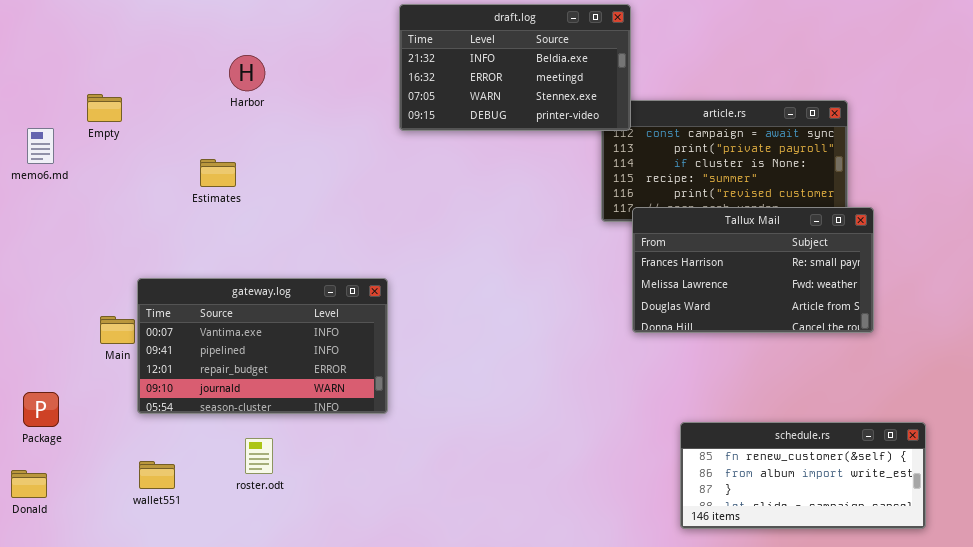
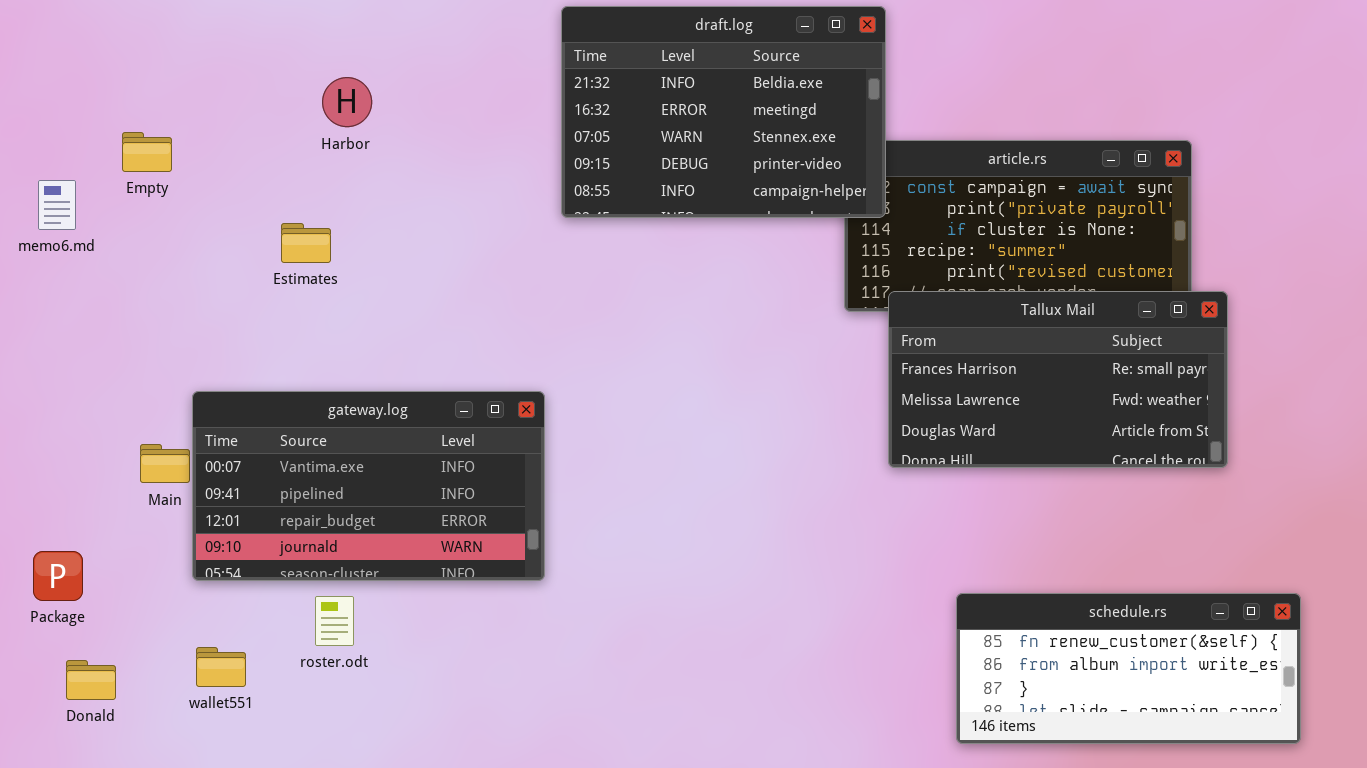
draft.log: [399,4,631,131] -> [561,6,886,218], resized
roster.odt: [245,438,273,474] -> [315,596,354,646], moved
Donald: [11,470,47,498] -> [66,660,116,700], moved

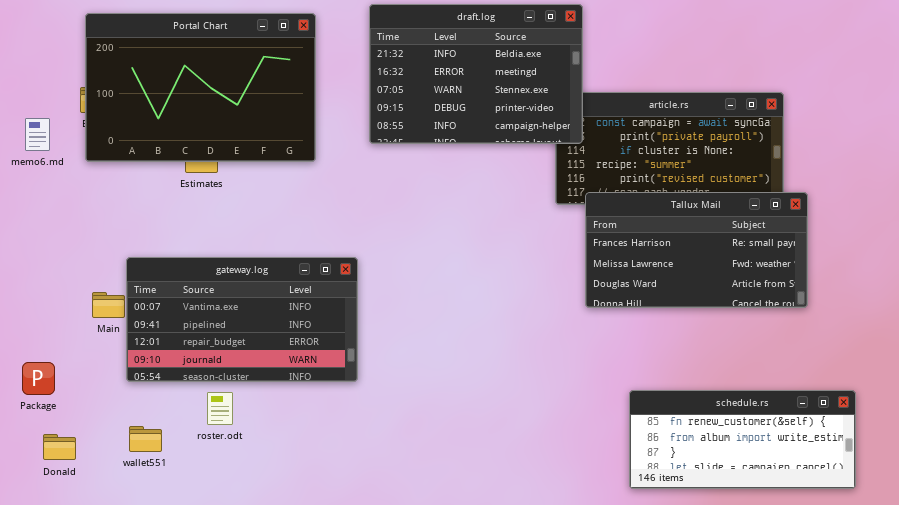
Portal Chart: none -> [85,13,316,162], opened

